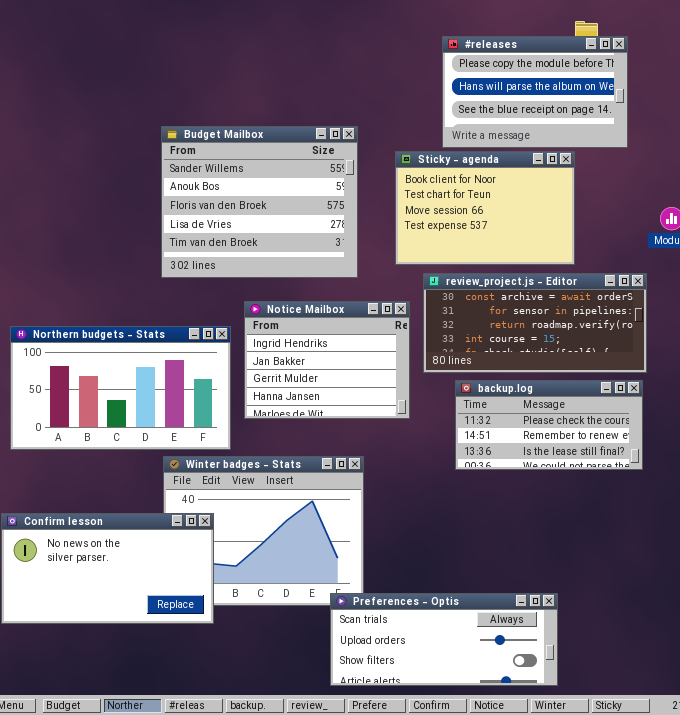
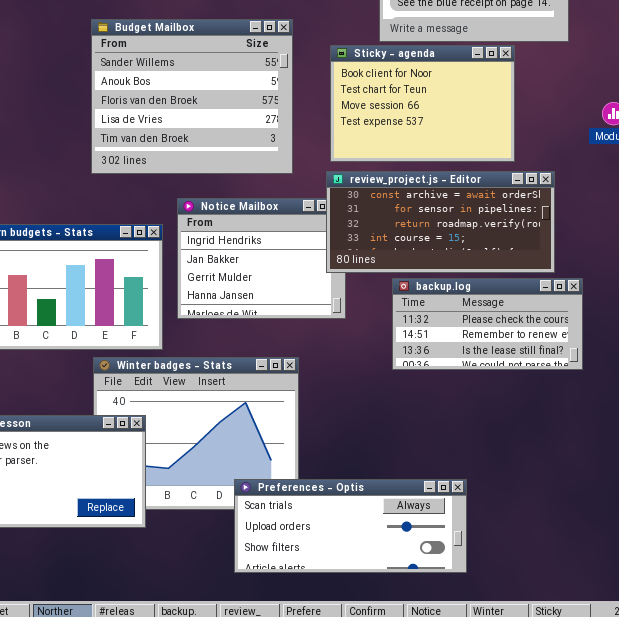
review_project.js - Editor: [423,273,647,373] -> [326,171,555,273], moved
Preferences - Optis: [330,593,558,686] -> [234,479,467,573], moved

